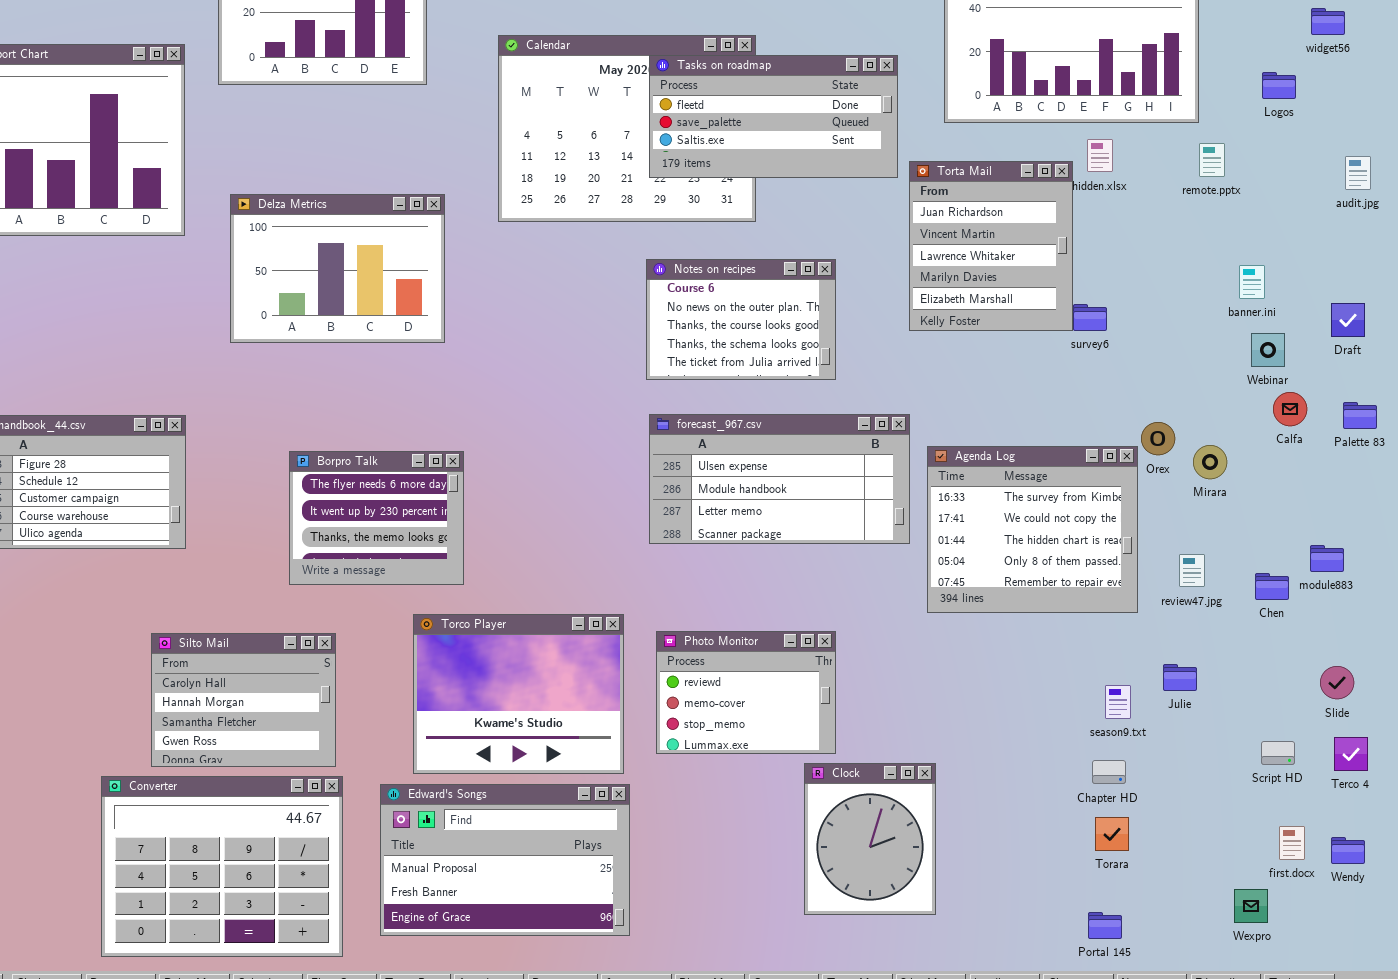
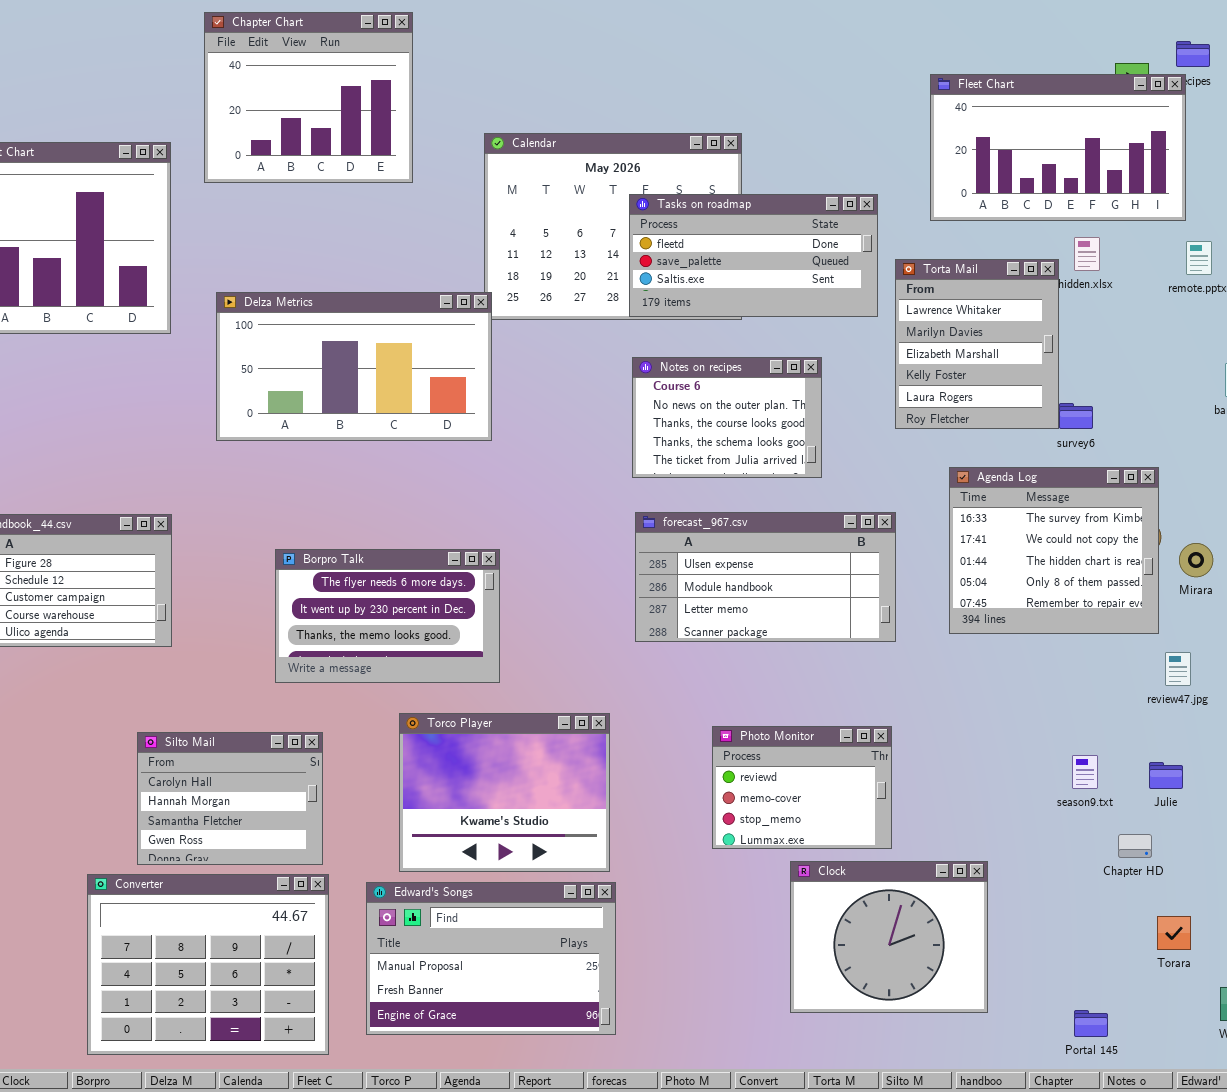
Tasks on roadmap: [649,55,898,178] -> [629,194,878,317], moved
Torta Mail: [909,161,1073,331] -> [895,259,1059,429], scrolled down 2 rows
Delza Metrics: [230,194,445,343] -> [216,292,492,441], resized
Agenda Log: [927,446,1138,613] -> [949,467,1159,634], moved
Borpro Talk: [289,451,464,585] -> [275,549,500,683], resized
Photo Monitor: [656,631,836,754] -> [712,726,892,849], moved
season9.txt: [1105,685,1131,719] -> [1072,755,1098,789], moved
Chapter HD: [1092,760,1126,784] -> [1118,834,1152,858], moved
Clock: [804,763,936,915] -> [790,861,988,1013], resized
Torara: [1095,817,1129,851] -> [1157,916,1191,950], moved

